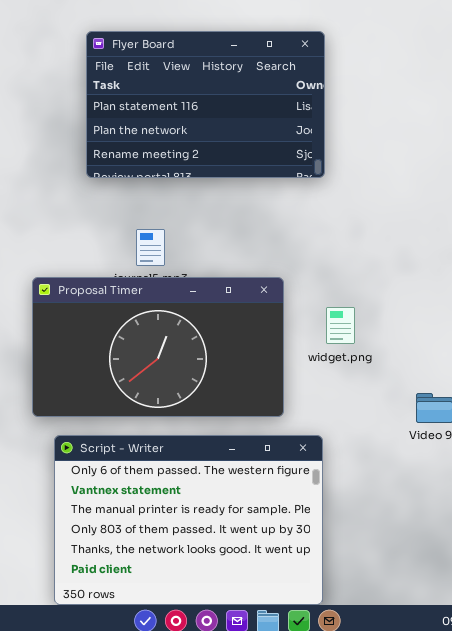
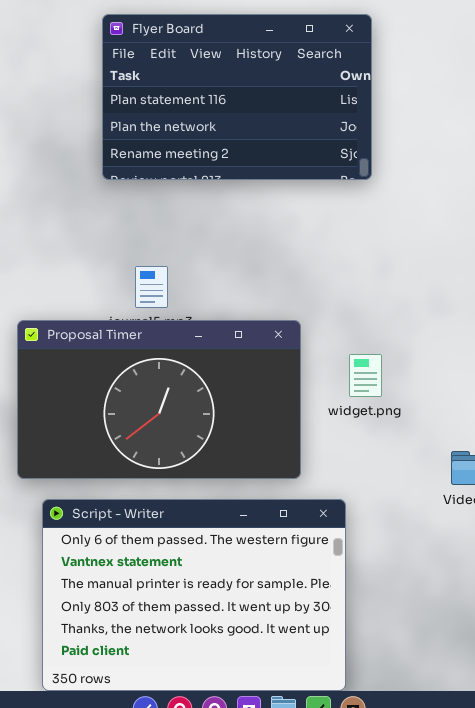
Flyer Board: [86,31,325,178] -> [102,14,372,180], moved

